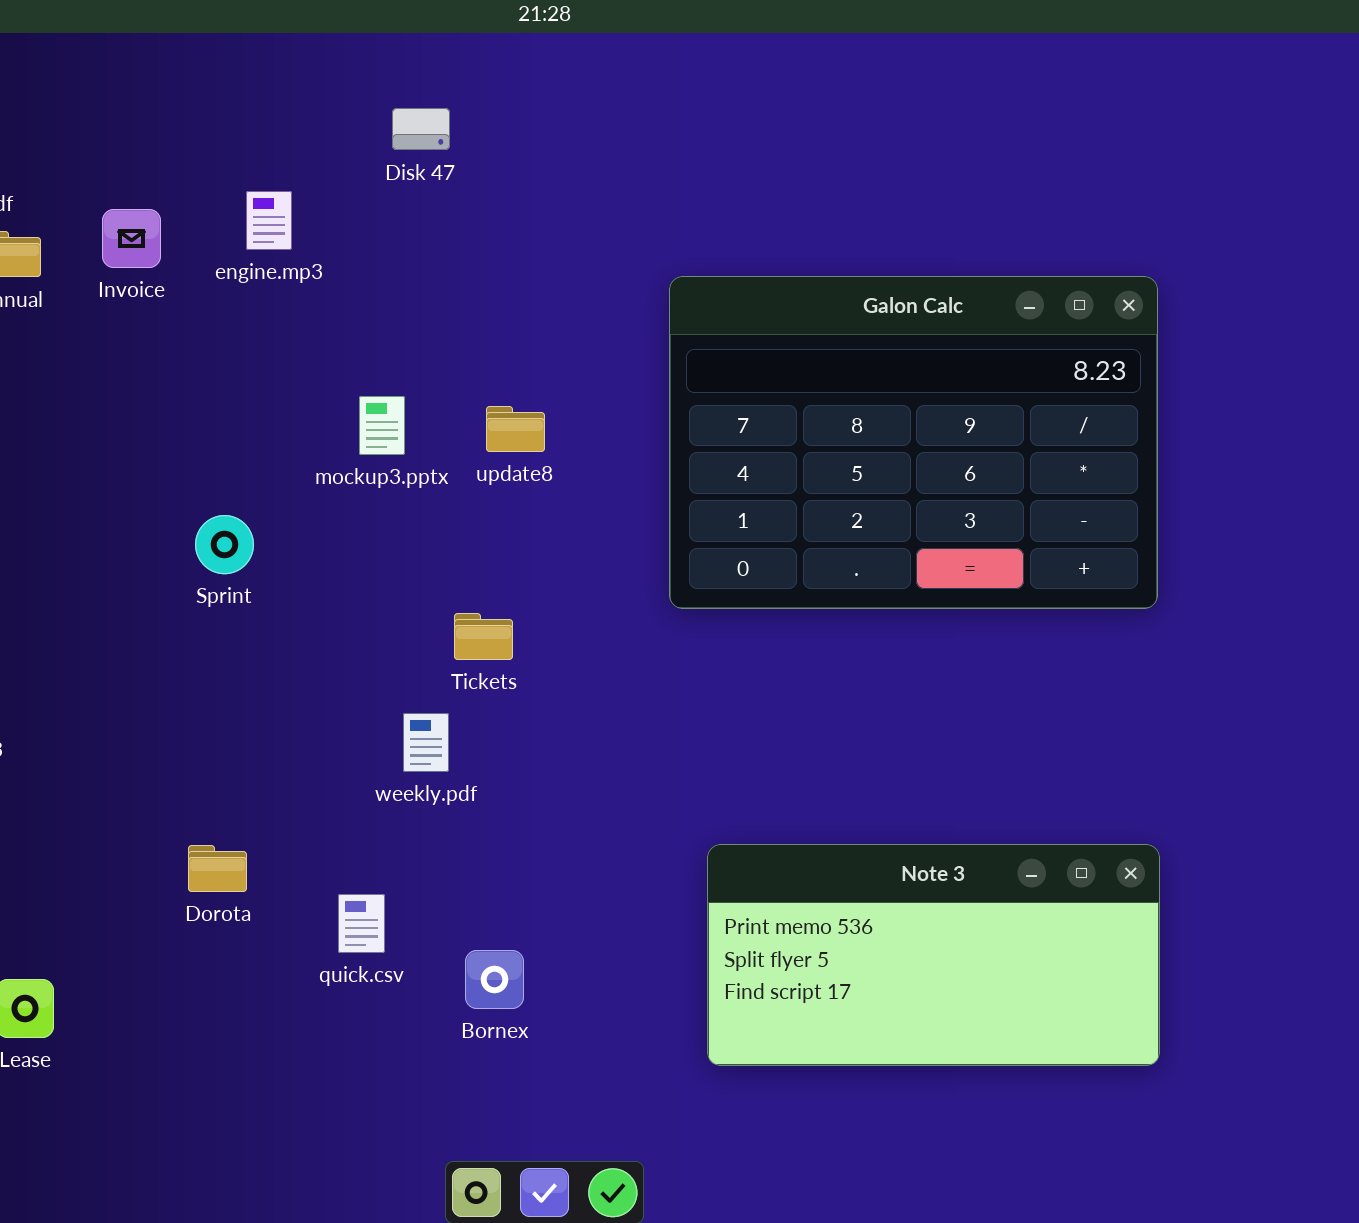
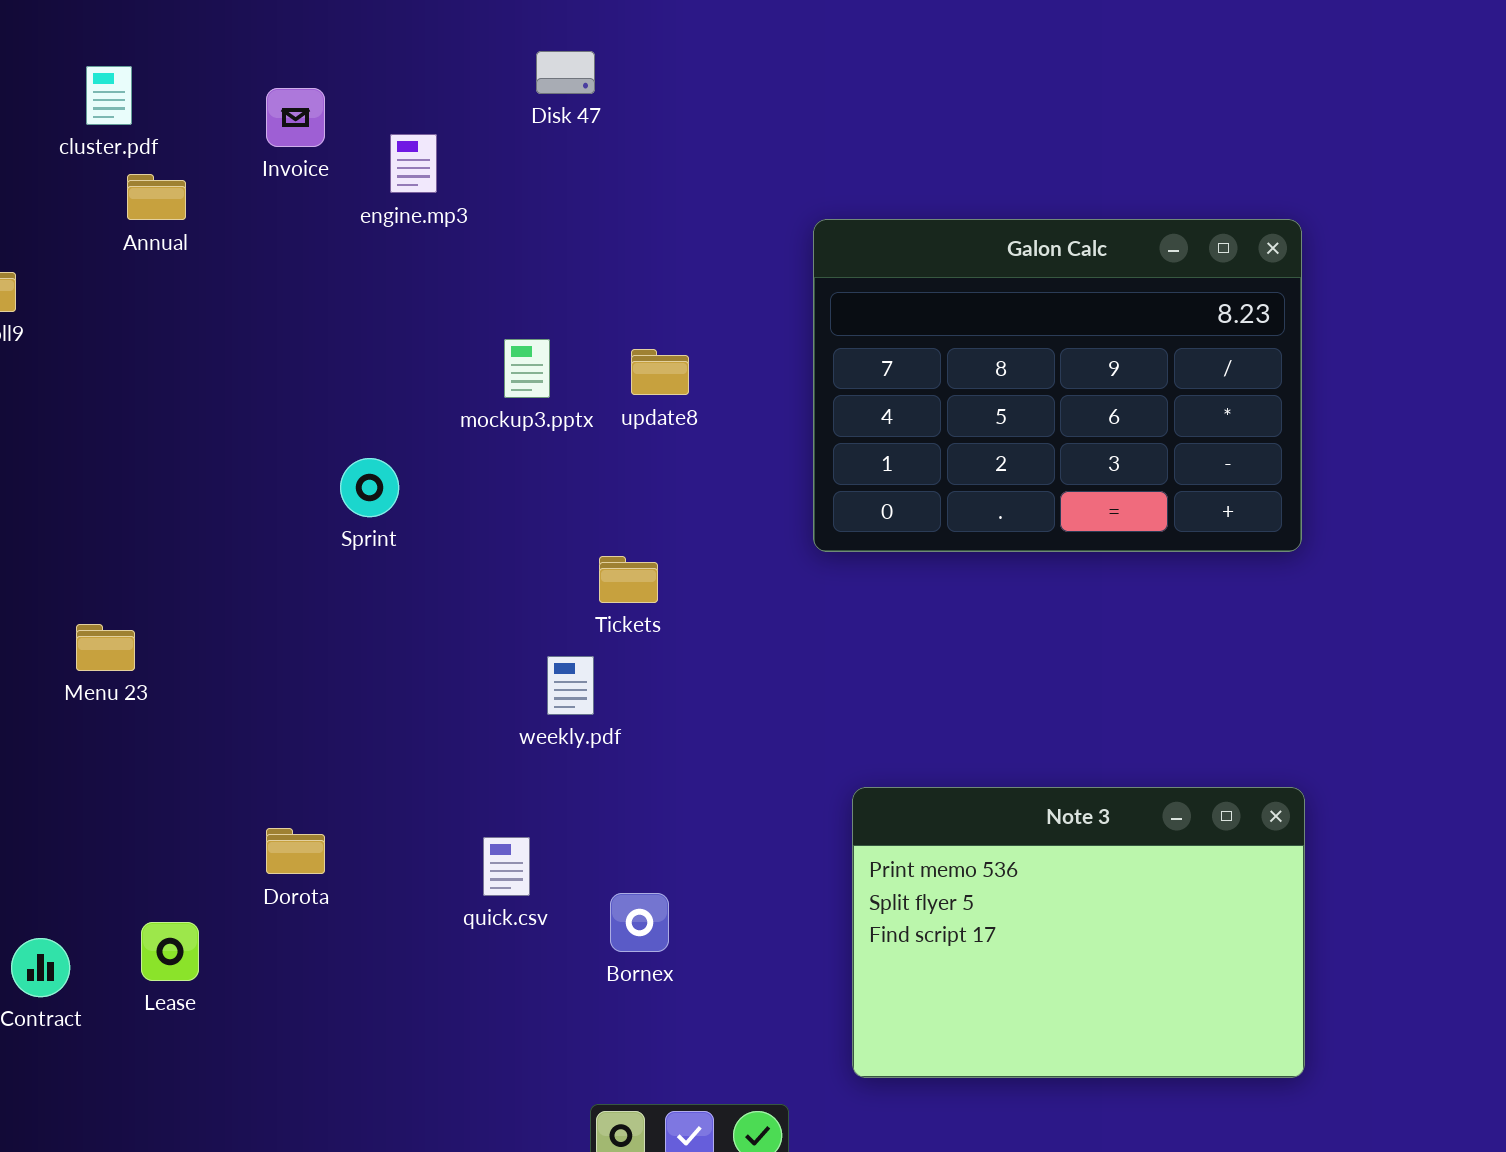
Invoice: [102,209,161,268] -> [266,88,325,147], moved
Note 3: [707,844,1160,1066] -> [852,787,1305,1078], resized
Dorota: [188,845,247,892] -> [266,828,325,874], moved

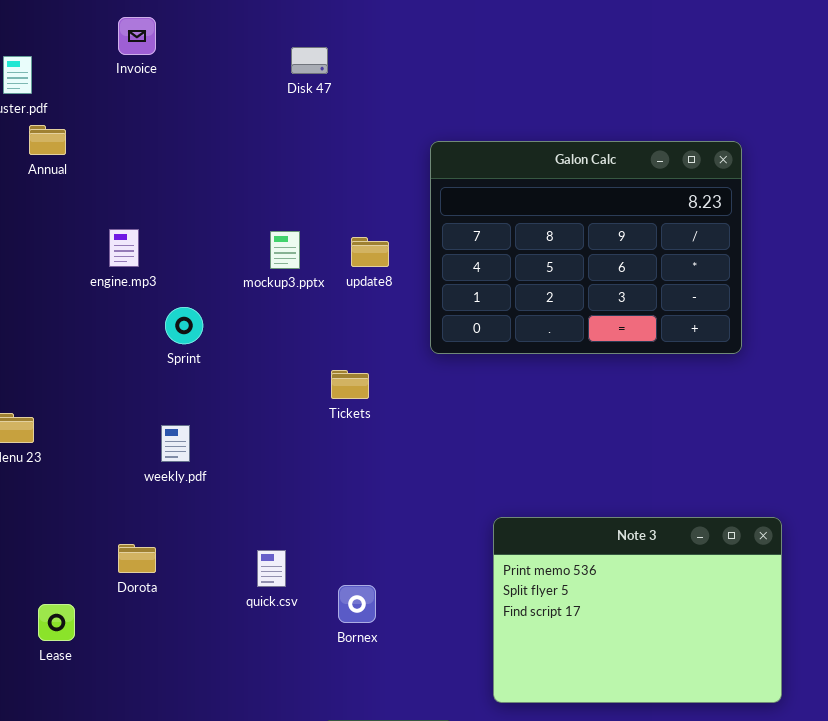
Invoice: [266,88,325,147] -> [118,17,156,55], moved
engine.mp3: [390,134,437,193] -> [109,229,139,267], moved
Galon Calc: [813,219,1302,552] -> [430,141,742,354], moved
weekly.pdf: [547,656,594,715] -> [161,425,190,462], moved

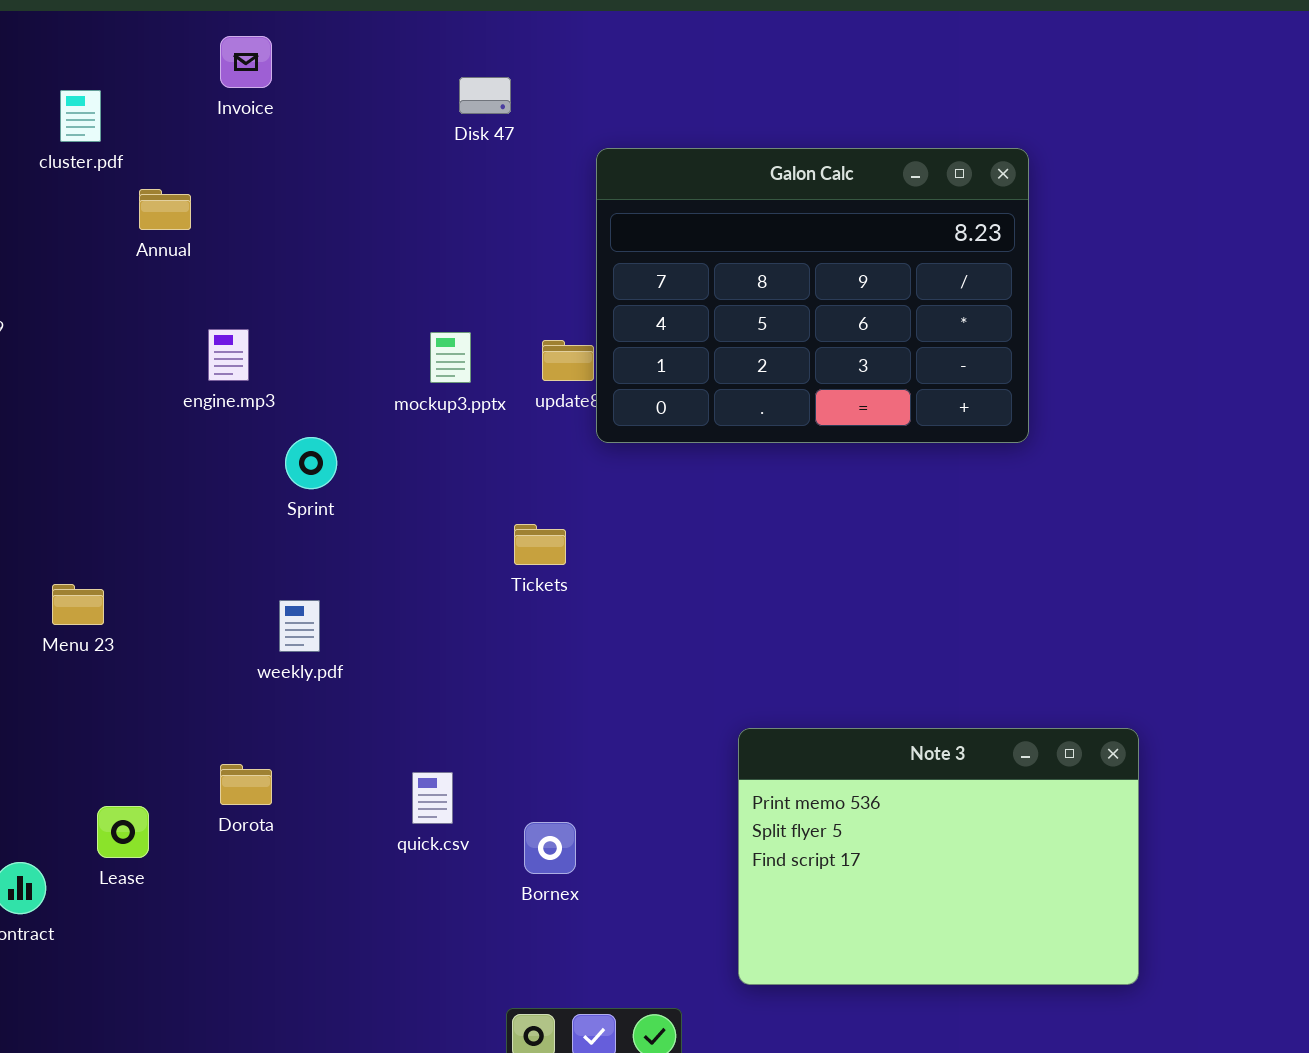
Annual: [29,125,66,155] -> [139,189,191,230], moved
Galon Calc: [430,141,742,354] -> [596,148,1029,443], moved
Lease: [38,604,75,641] -> [97,806,149,858], moved

